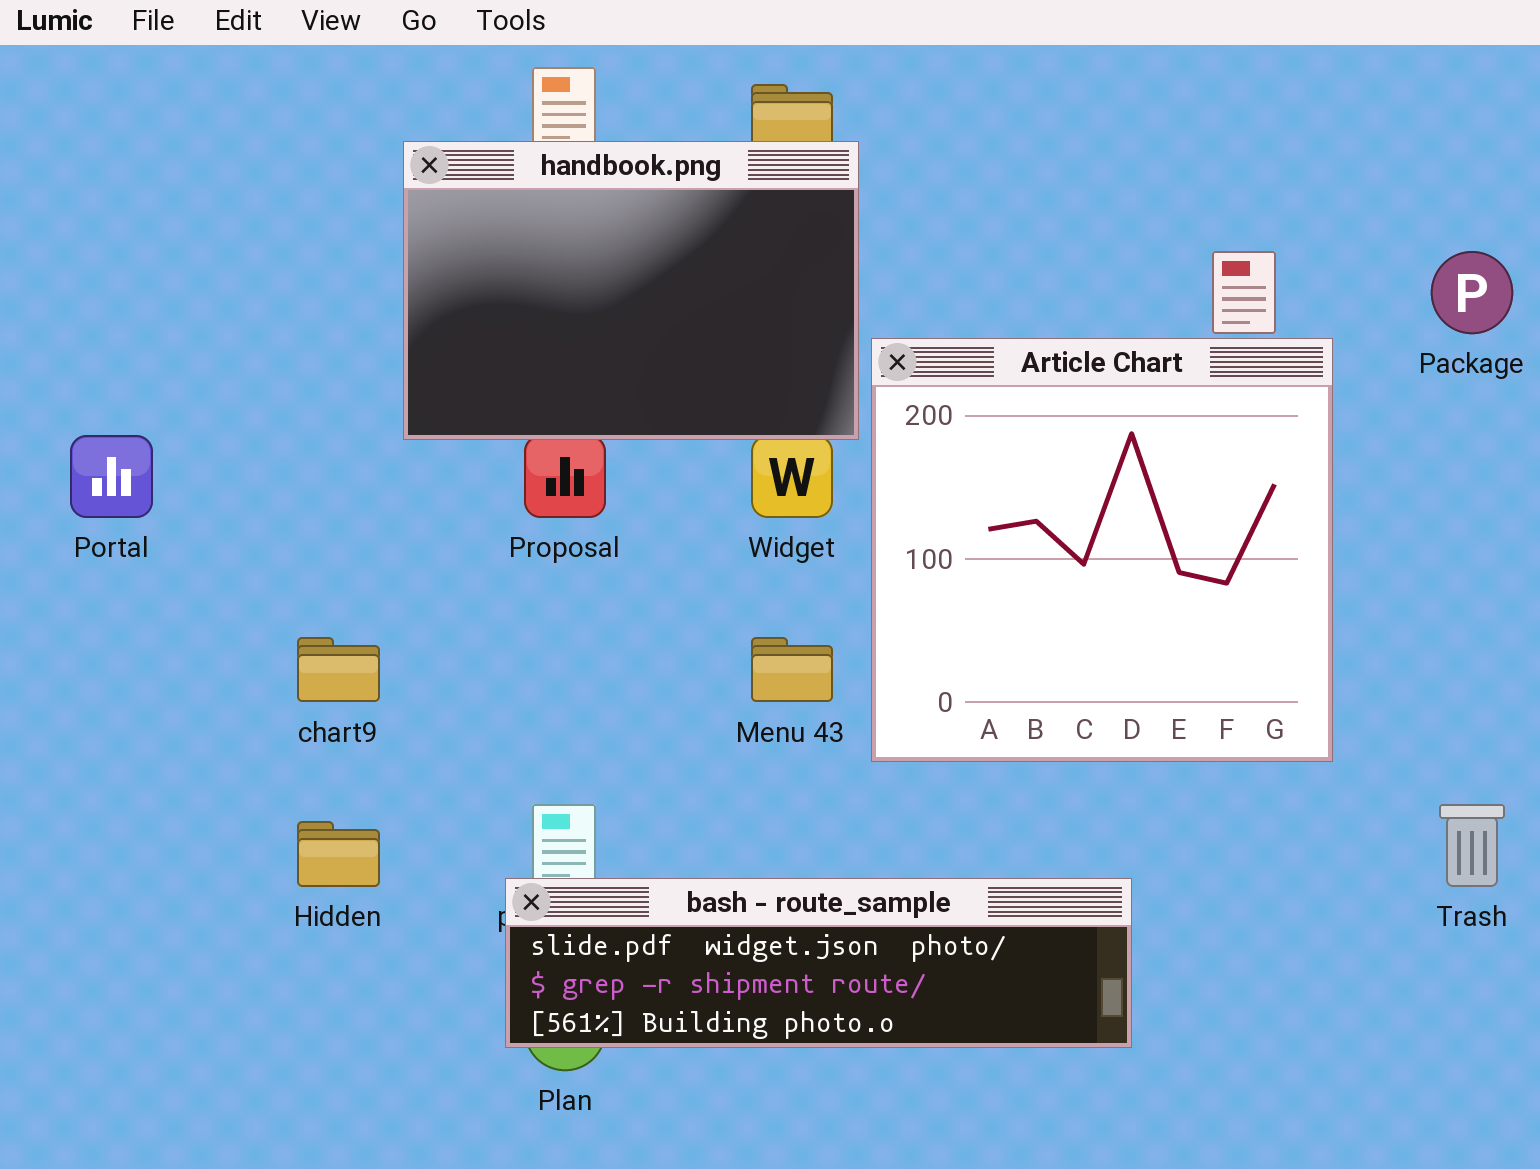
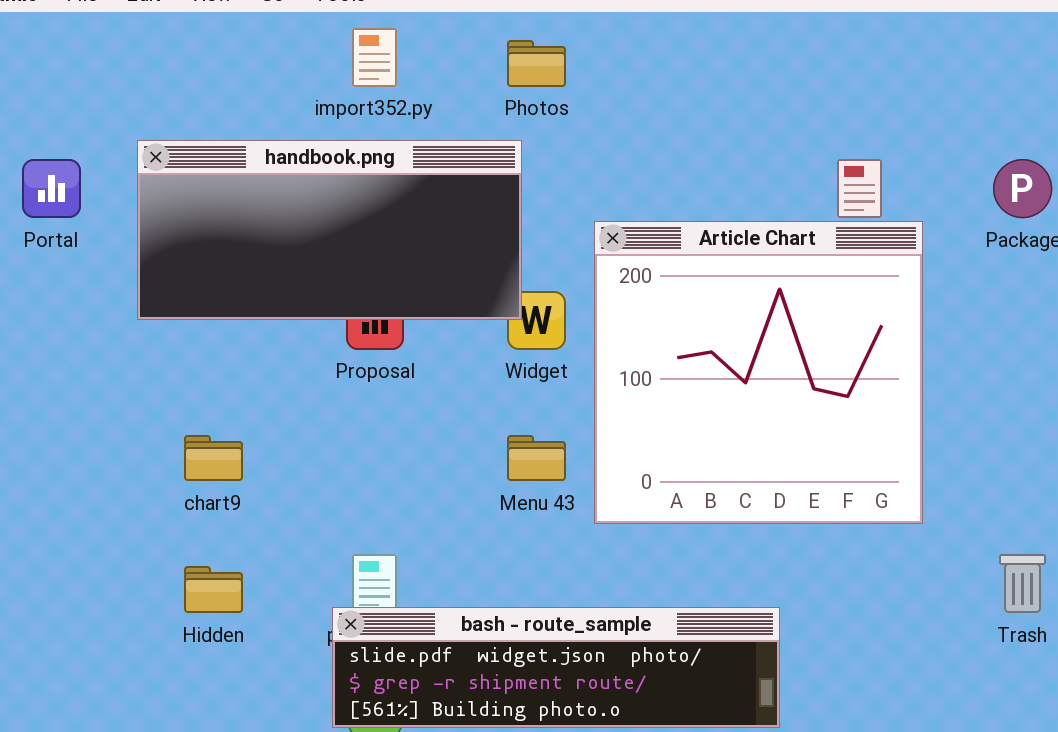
handbook.png: [403,141,859,440] -> [137,140,522,320], moved, resized
Portal: [70,435,153,518] -> [22,159,81,218], moved

